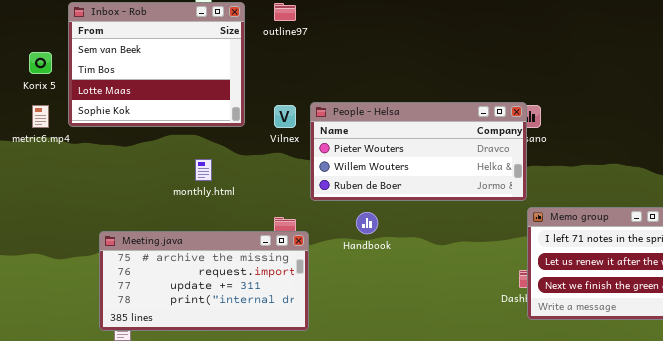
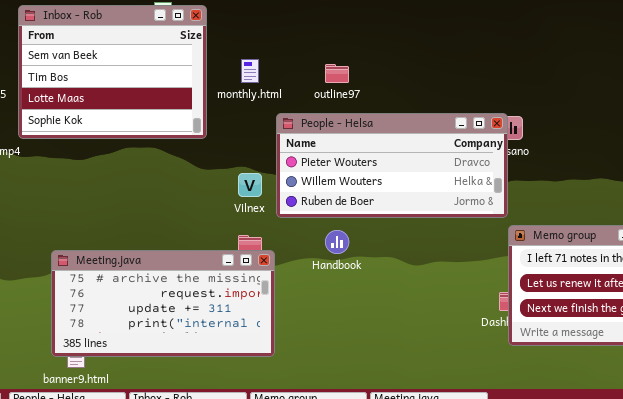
outline97: [274,3,296,21] -> [325,64,349,83], moved
Vilnex: [274,105,296,128] -> [238,173,262,197], moved
monthly.html: [195,159,212,181] -> [241,59,259,83], moved

